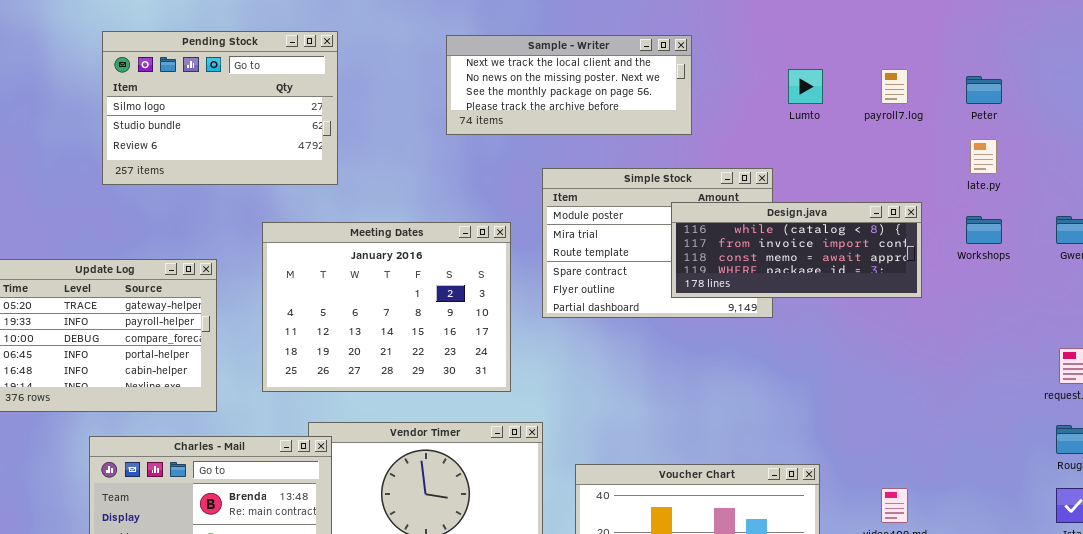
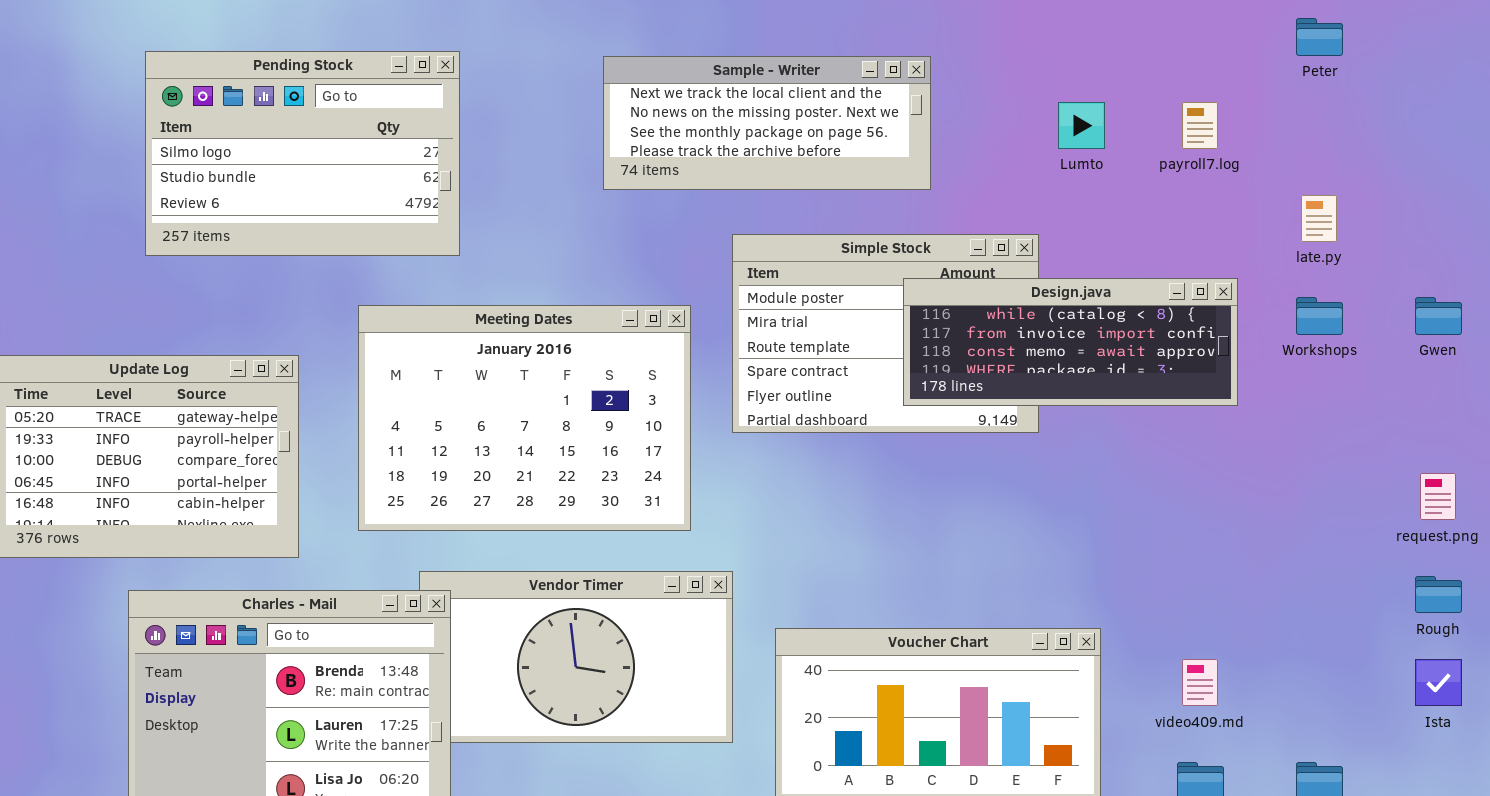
Peter: [966,76,1002,104] -> [1296,18,1343,56], moved

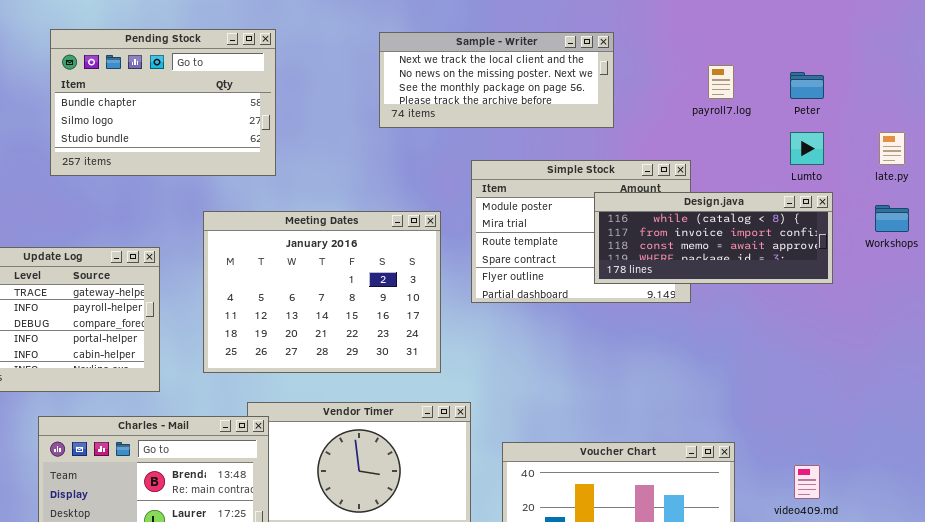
Peter: [1296,18,1343,56] -> [790,72,824,99], moved
Pending Stock: [145,51,460,256] -> [50,29,276,176], scrolled up 1 row
Lumto: [1058,102,1105,149] -> [790,132,824,165], moved
payroll7.log: [1182,102,1218,149] -> [708,65,734,99], moved

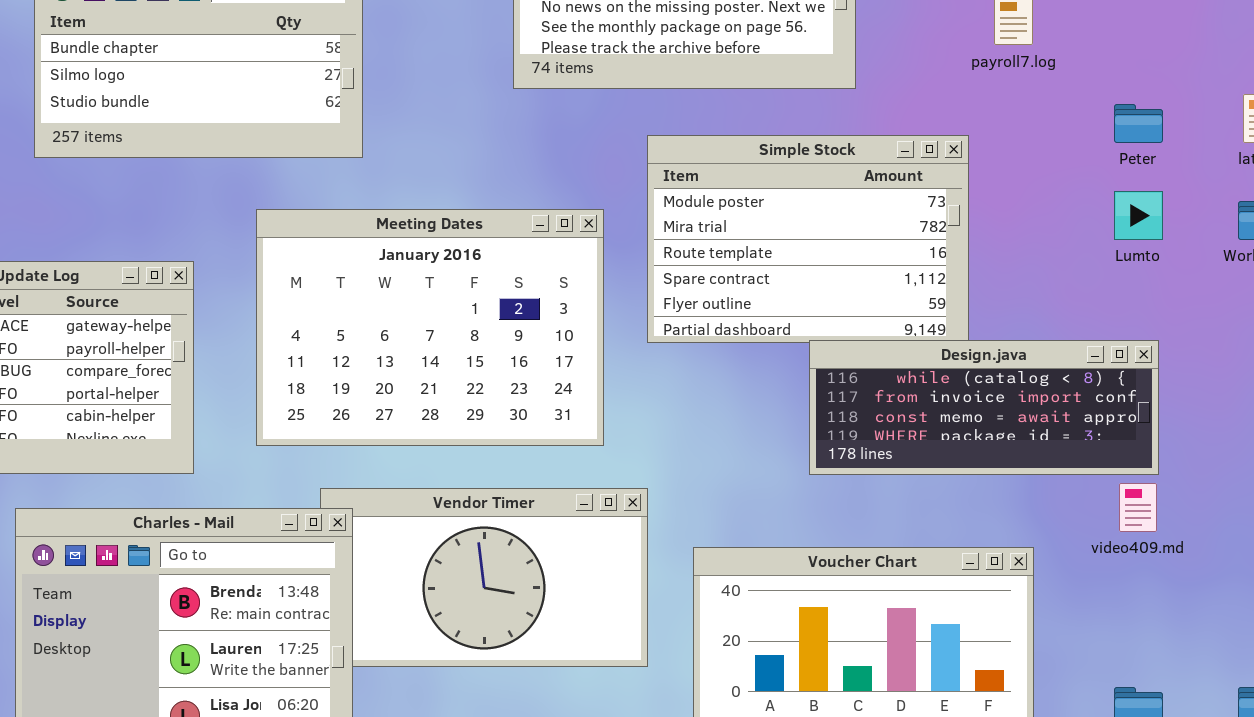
Peter: [790,72,824,99] -> [1114,104,1163,143], moved
Lumto: [790,132,824,165] -> [1114,191,1163,240], moved
Design.java: [594,192,833,284] -> [809,340,1159,475], moved
video409.md: [794,465,820,499] -> [1119,483,1157,532], moved

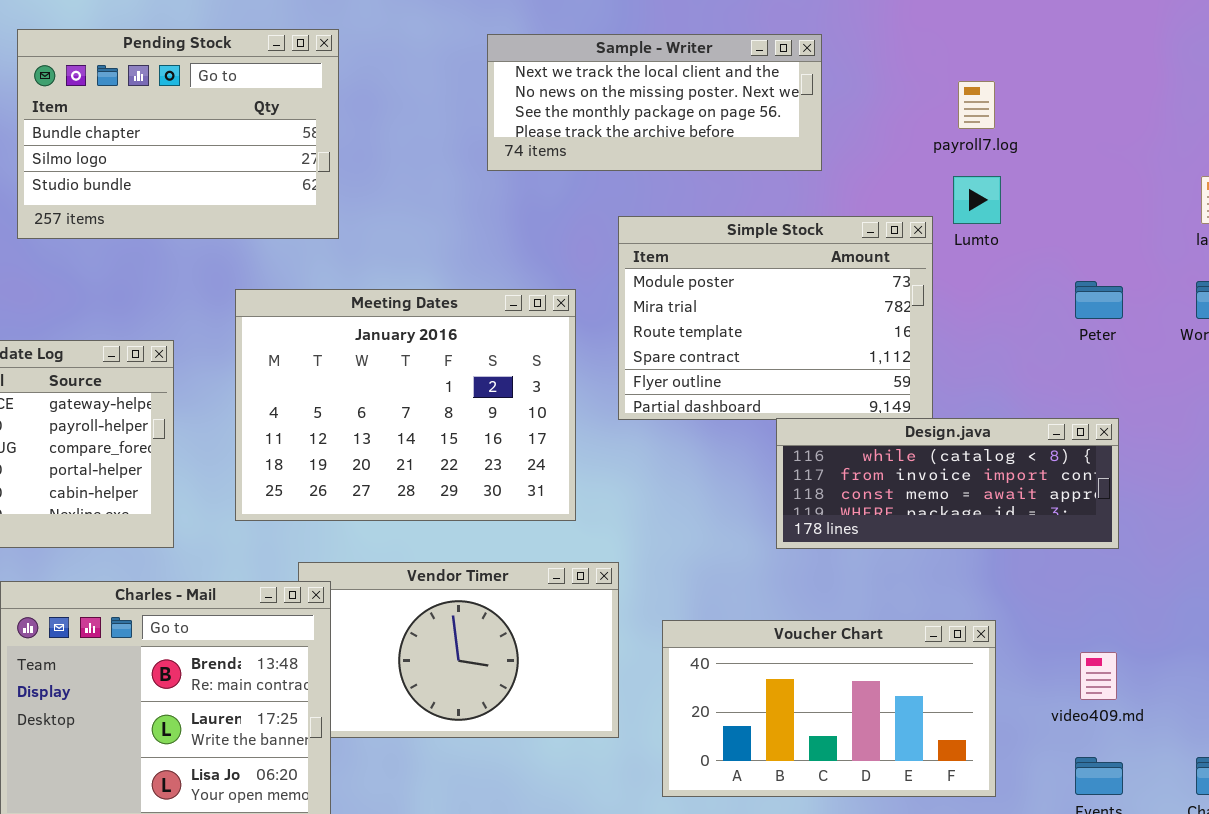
Peter: [1114,104,1163,143] -> [1075,281,1123,319], moved
Lumto: [1114,191,1163,240] -> [953,176,1001,224], moved
video409.md: [1119,483,1157,532] -> [1080,652,1117,700], moved

